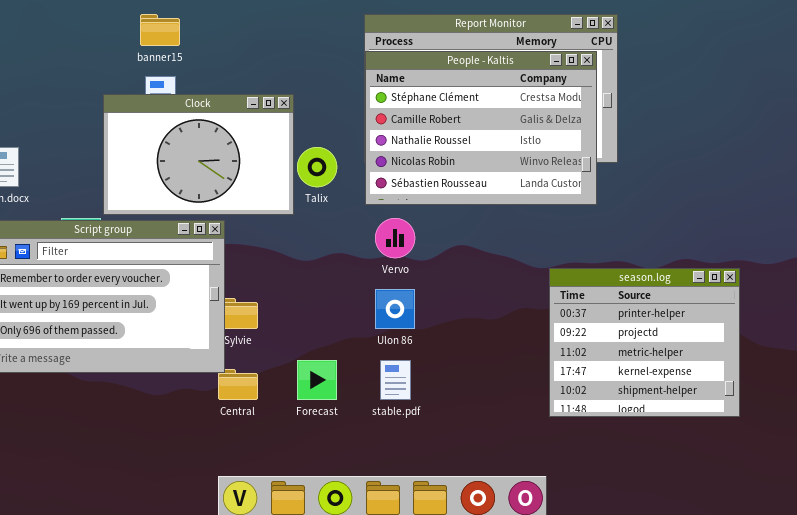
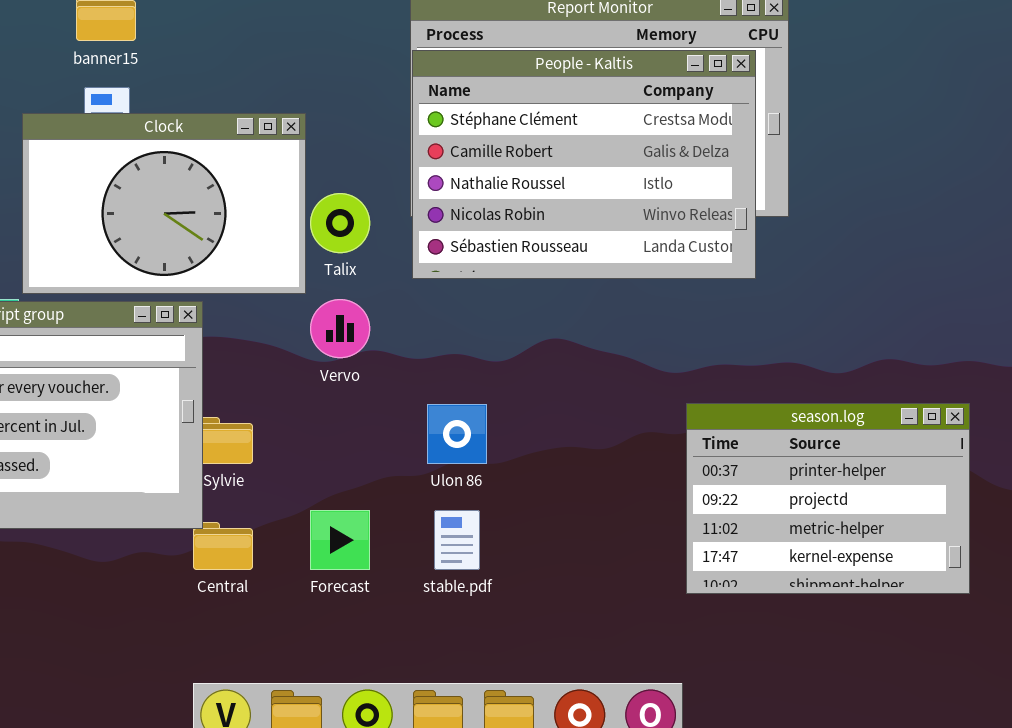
Vervo: [375,218,415,258] -> [310,299,370,358], moved
season.log: [549,268,740,417] -> [686,403,970,594], resized

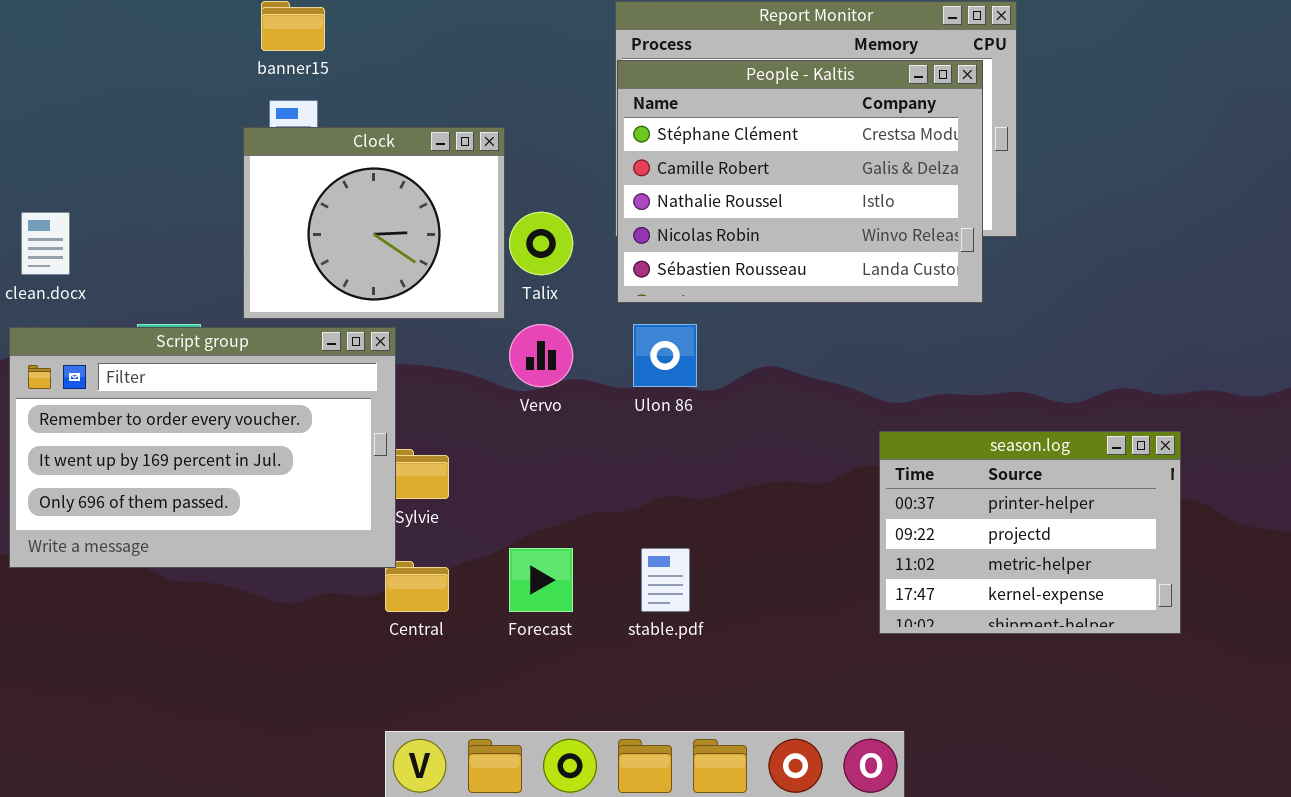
Clock: [22,113,306,294] -> [243,127,505,319], resized
season.log: [686,403,970,594] -> [879,431,1181,634], moved
Ulon 86: [427,404,487,464] -> [633,324,697,387], moved

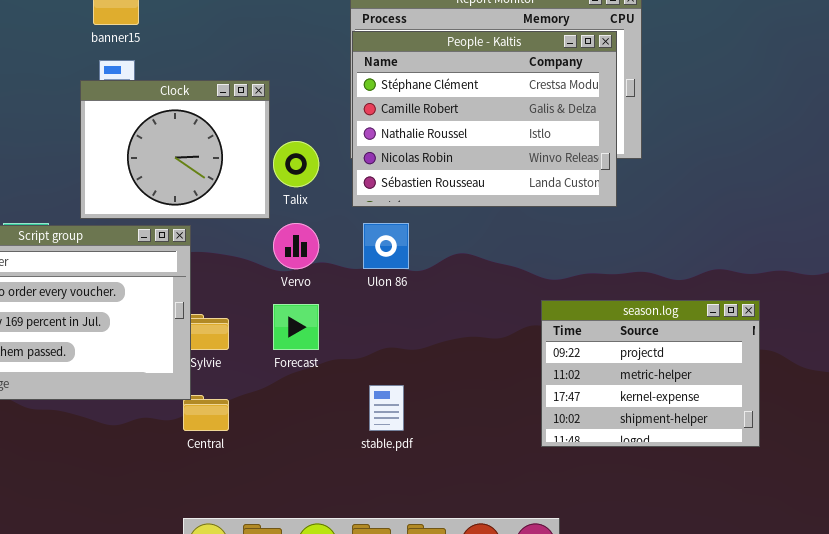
season.log: [879,431,1181,634] -> [541,300,760,447], scrolled down 1 row
Forecast: [509,548,573,612] -> [273,304,319,350], moved

